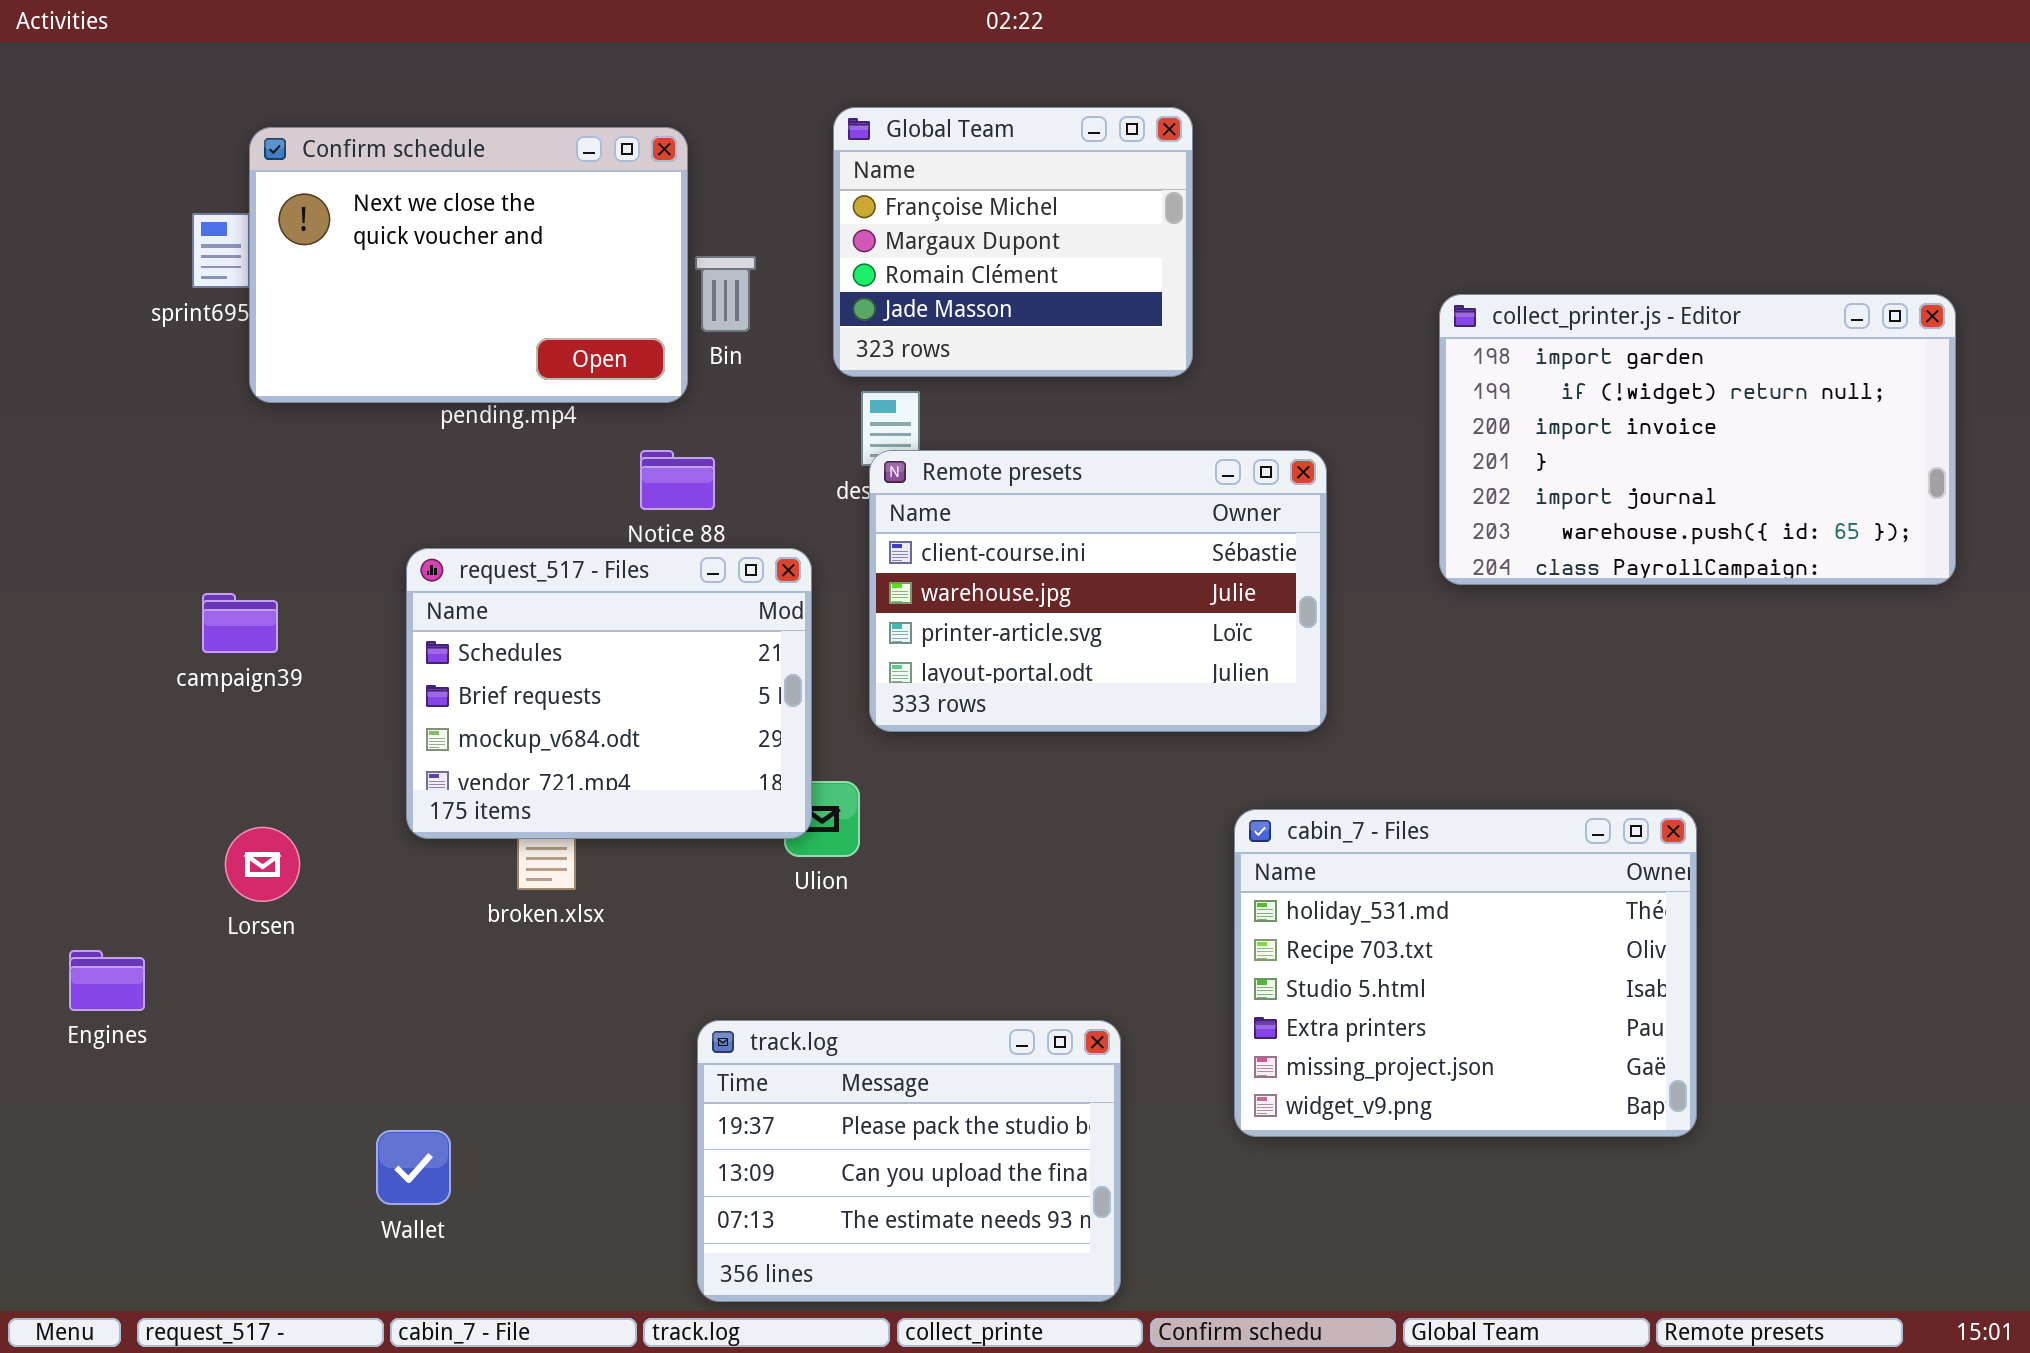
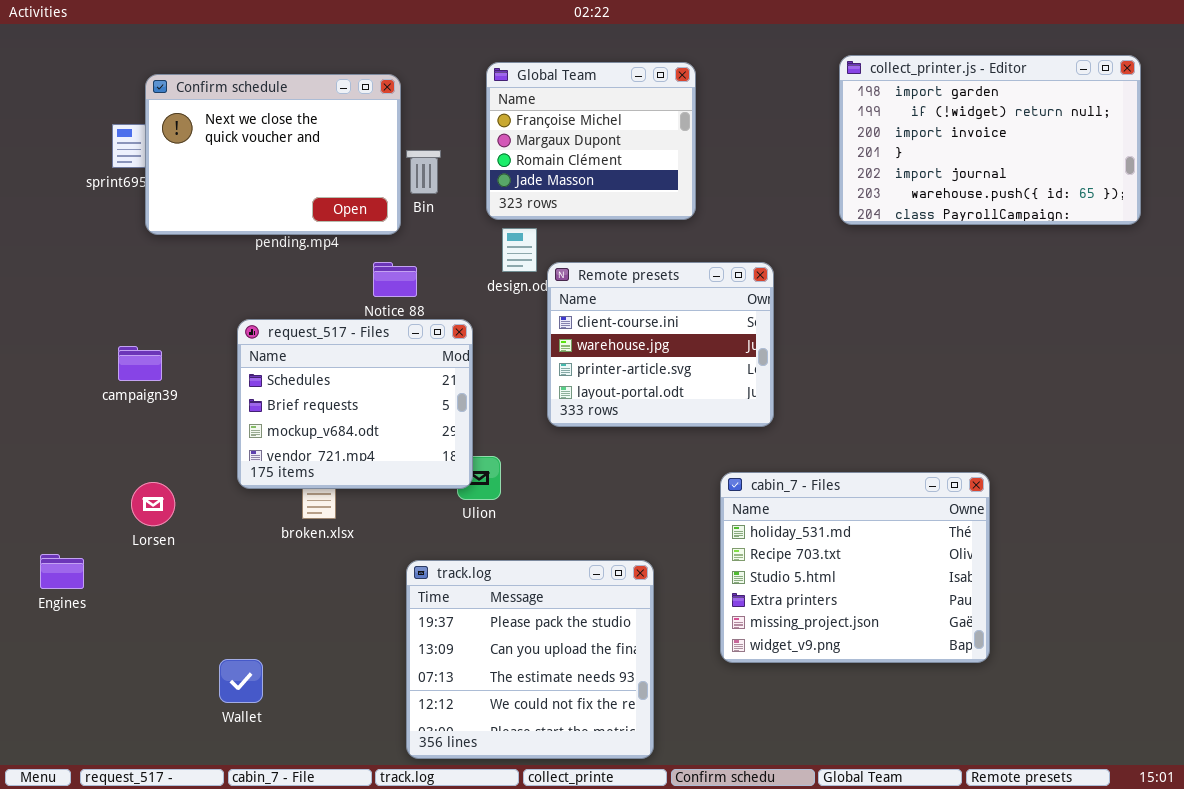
collect_printer.js - Editor: [1439,294,1956,585] -> [839,55,1141,225], moved
Remote presets: [869,450,1327,732] -> [547,262,774,427], resized
track.log: [697,1020,1121,1302] -> [406,560,654,759], resized

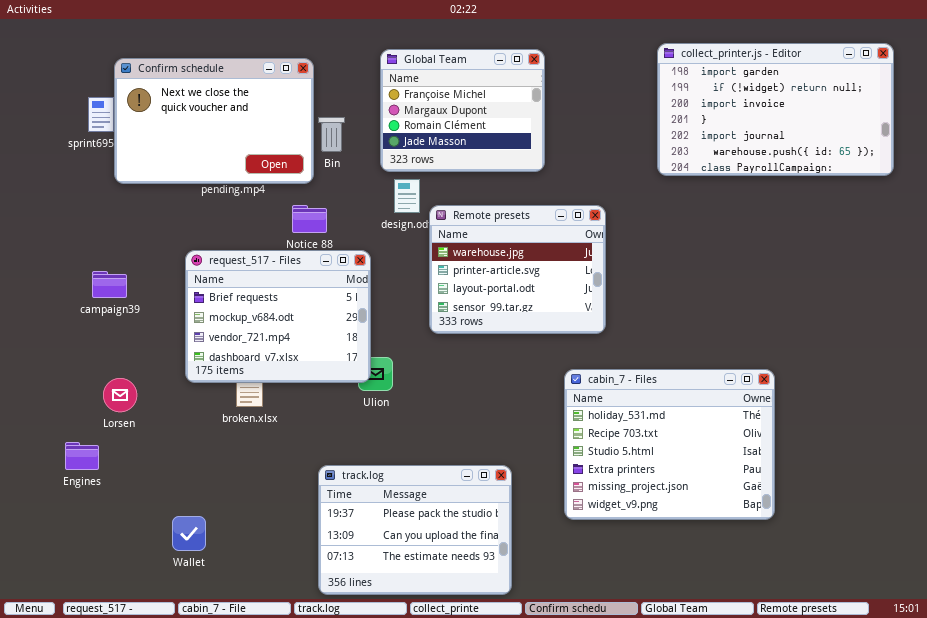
Remote presets: [547,262,774,427] -> [429,205,606,334], scrolled down 1 row
request_517 - Files: [237,319,473,489] -> [185,250,371,383], scrolled down 1 row
Engines: [40,554,84,589] -> [65,442,99,470], moved
track.log: [406,560,654,759] -> [318,465,512,595], resized

